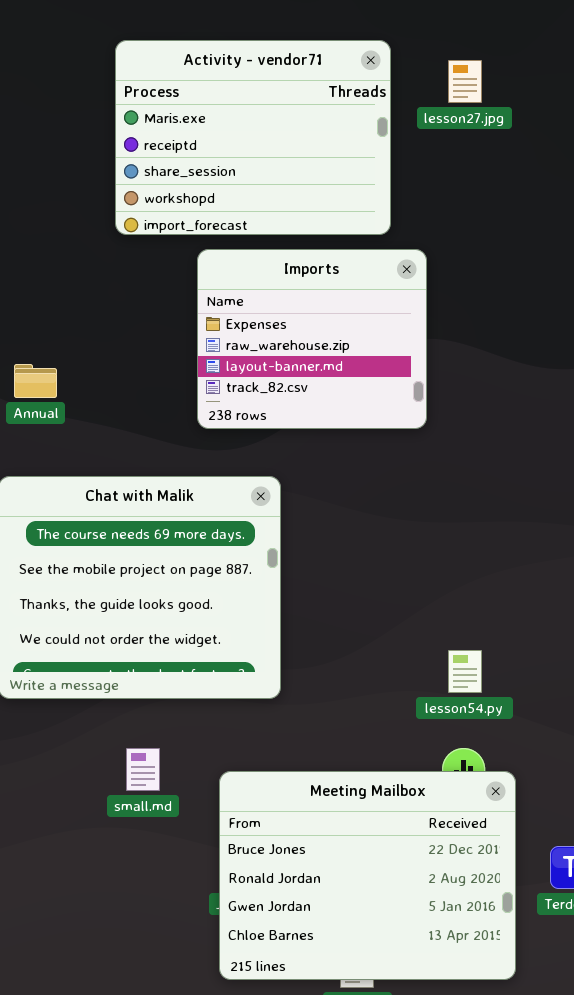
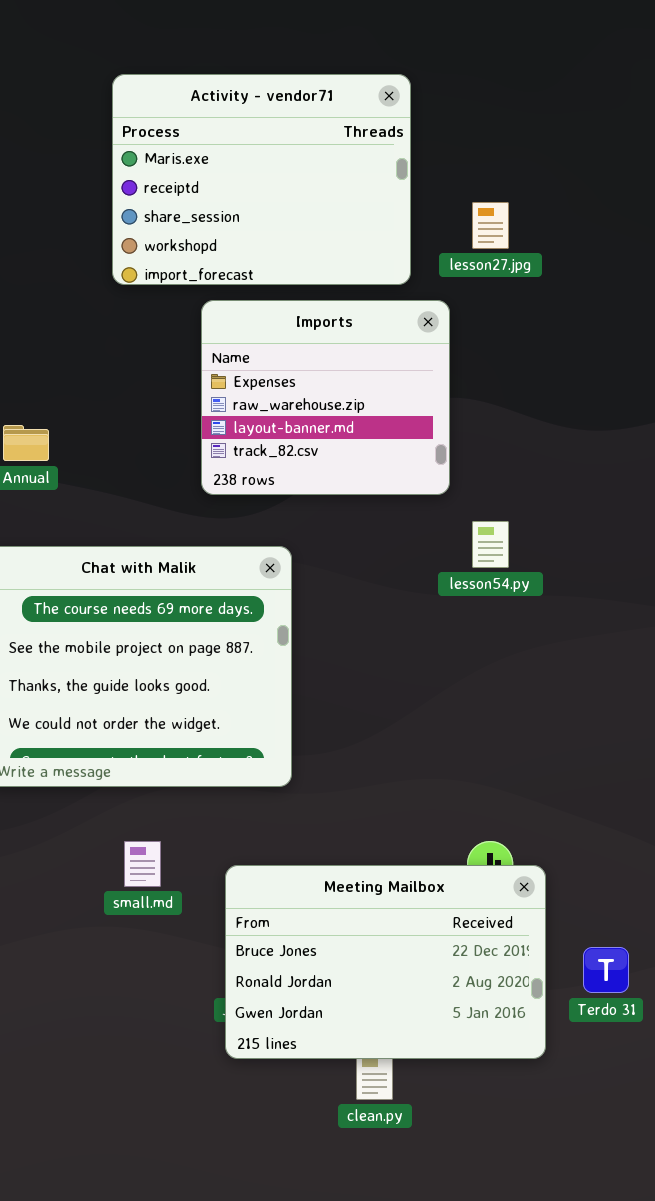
lesson27.jpg: [448,60,482,103] -> [472,202,509,249], moved
lesson54.py: [448,650,482,693] -> [472,521,509,568], moved
Meeting Mailbox: [219,771,516,980] -> [225,865,546,1059], resized

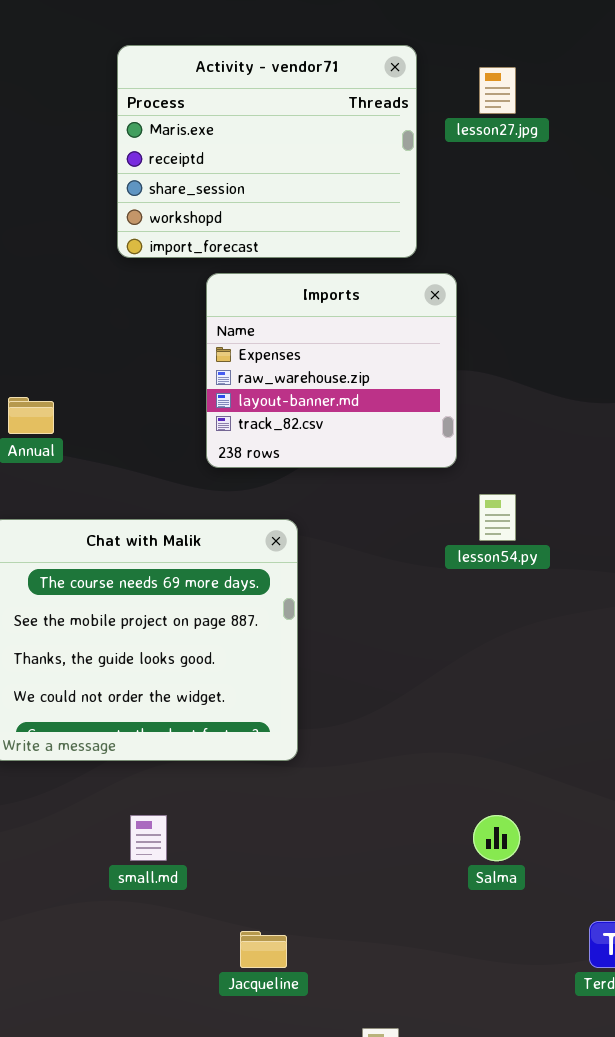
lesson27.jpg: [472,202,509,249] -> [479,67,516,114], moved
Meeting Mailbox: [225,865,546,1059] -> none, closed

